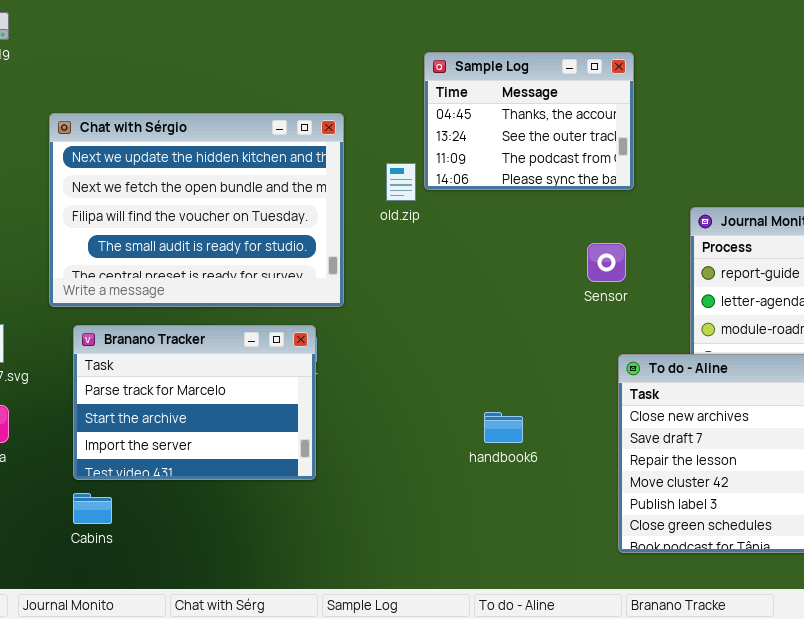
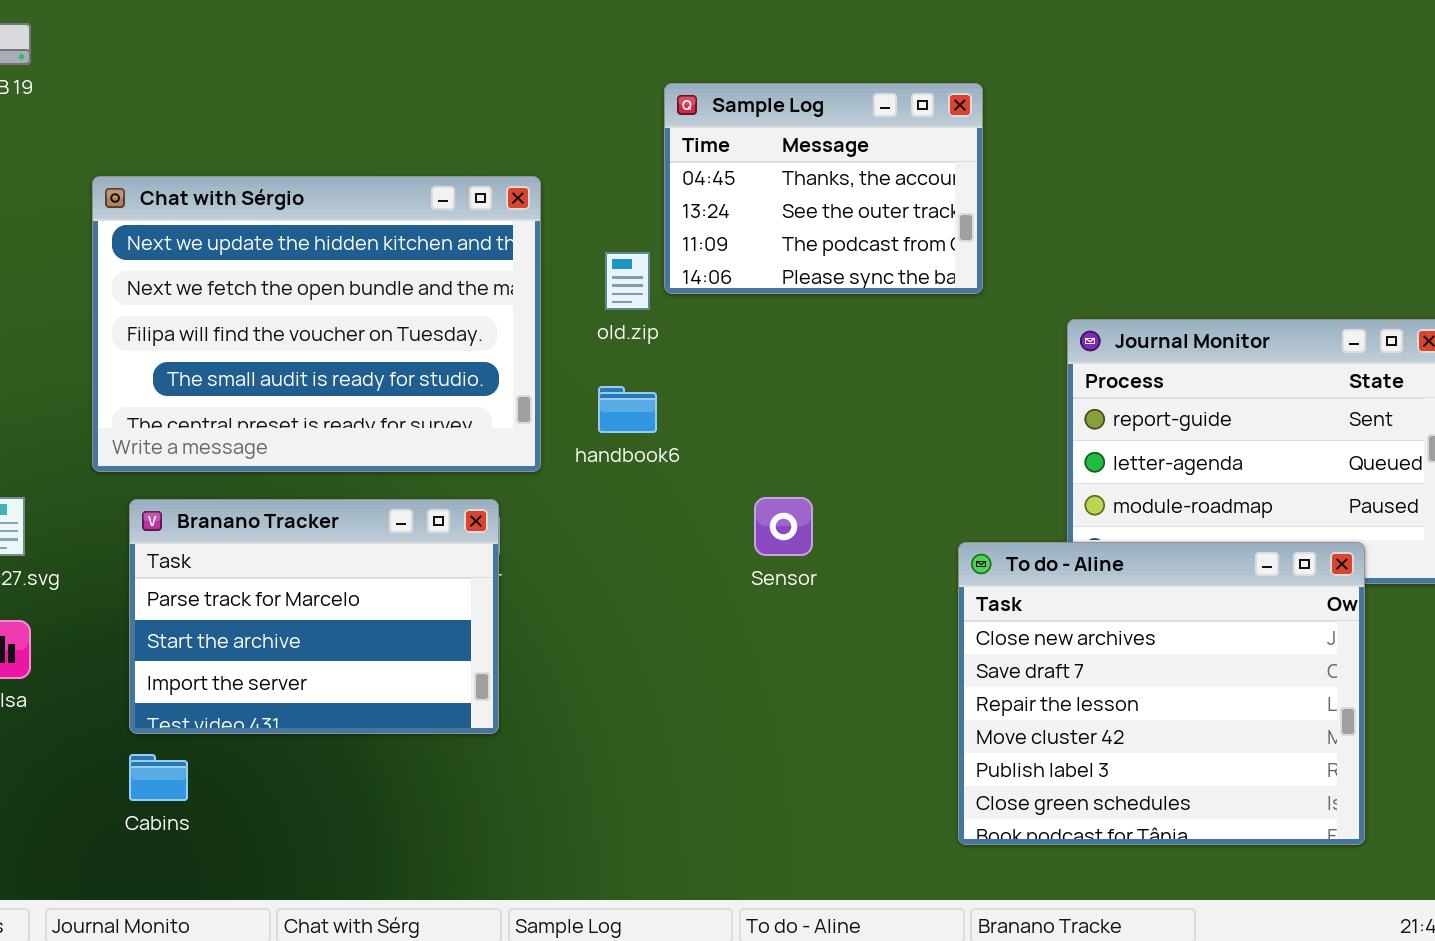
Sensor: [587,243,626,282] -> [754,497,813,556], moved
handbook6: [484,412,523,443] -> [598,386,657,433], moved

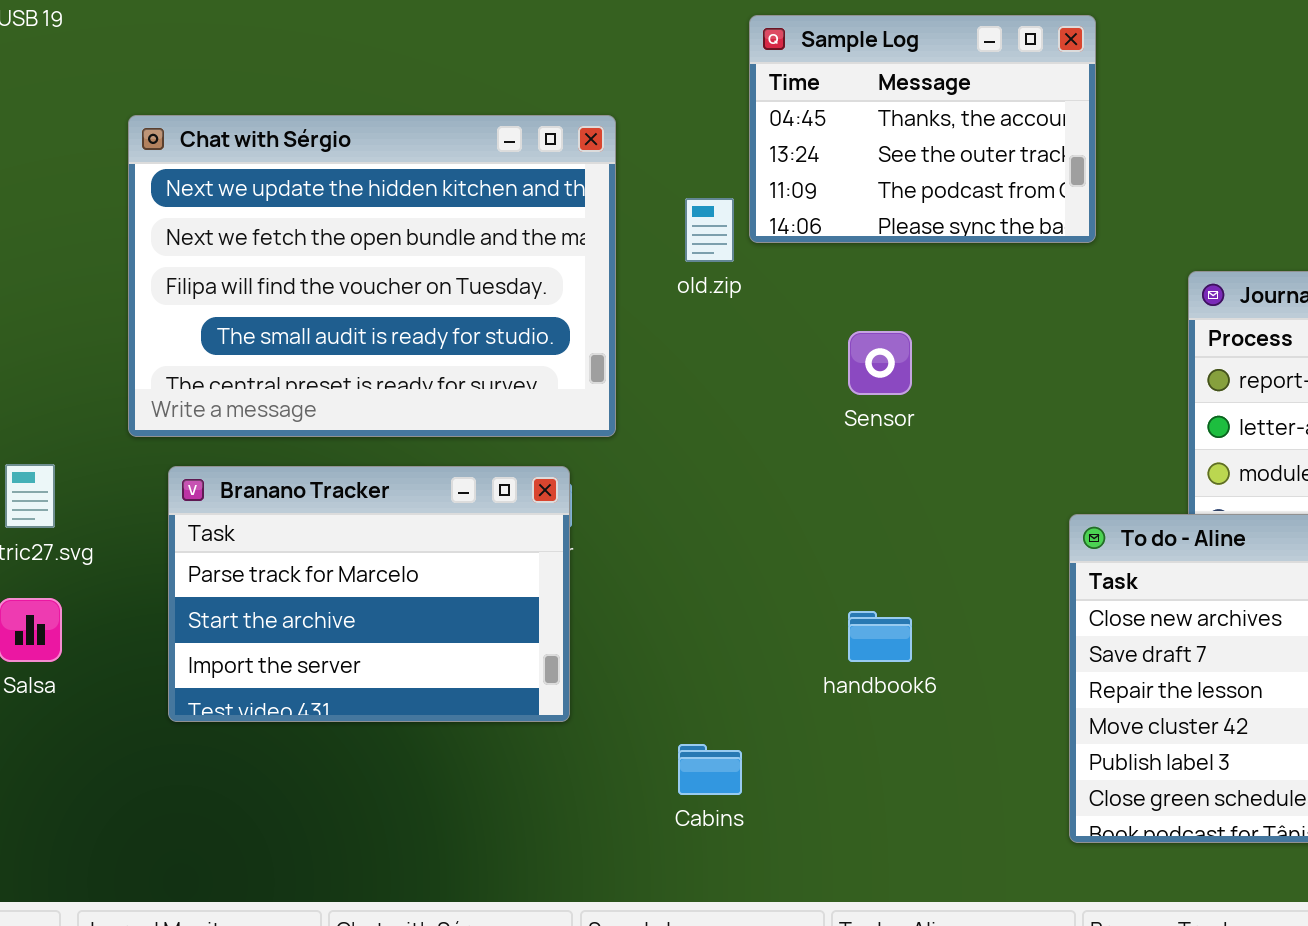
handbook6: [598,386,657,433] -> [848,611,912,662], moved
Sensor: [754,497,813,556] -> [848,331,912,395], moved
Cabins: [129,754,188,801] -> [678,744,742,795], moved

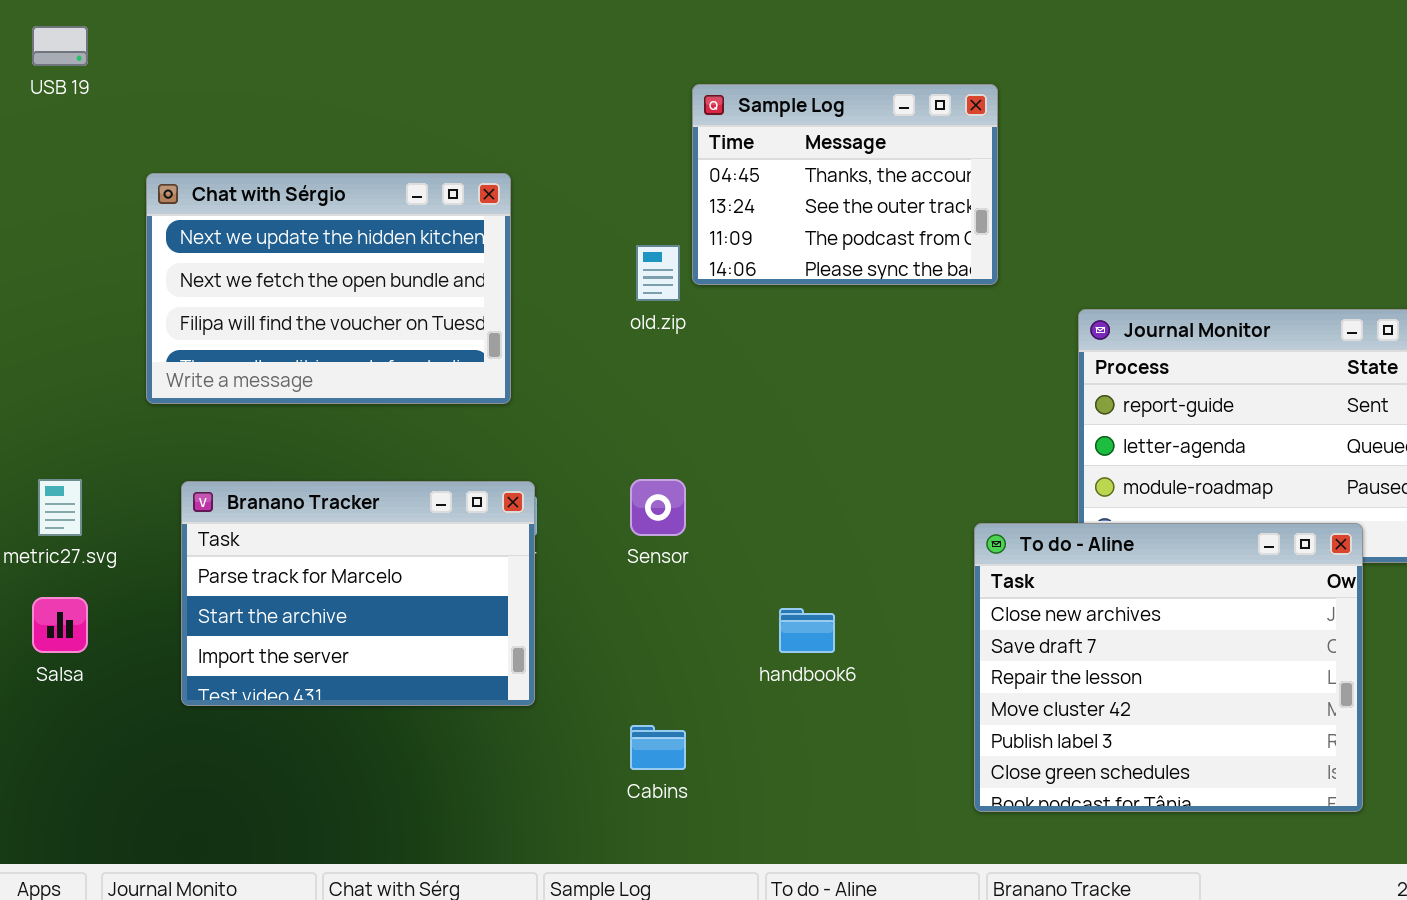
Chat with Sérgio: [128,115,616,437] -> [146,173,511,404], resized
Sensor: [848,331,912,395] -> [630,479,686,536], moved

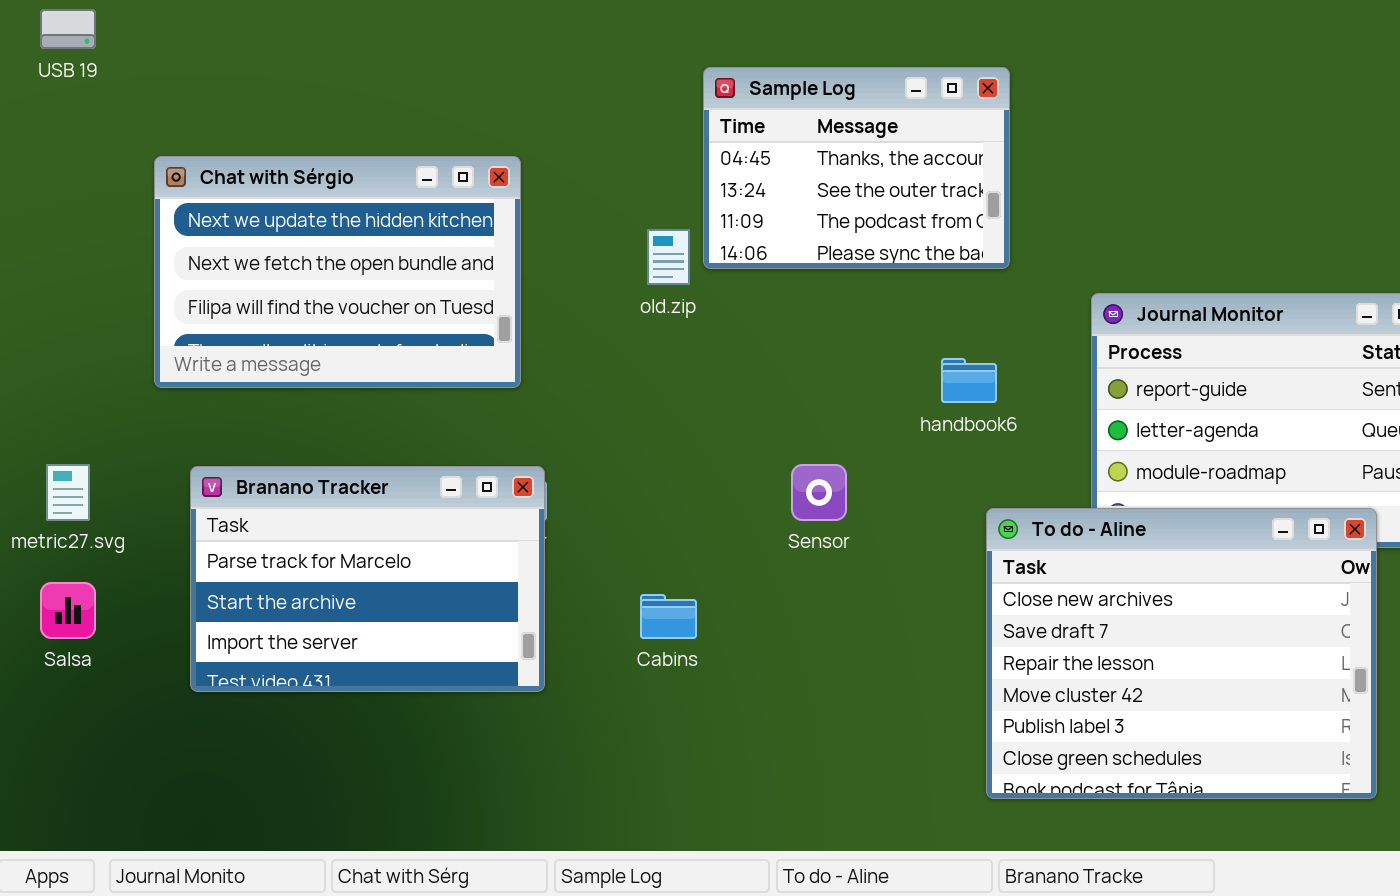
Sensor: [630,479,686,536] -> [791,464,847,521], moved
handbook6: [779,608,835,653] -> [941,358,997,403], moved
Cabins: [630,725,686,770] -> [640,594,697,639], moved

